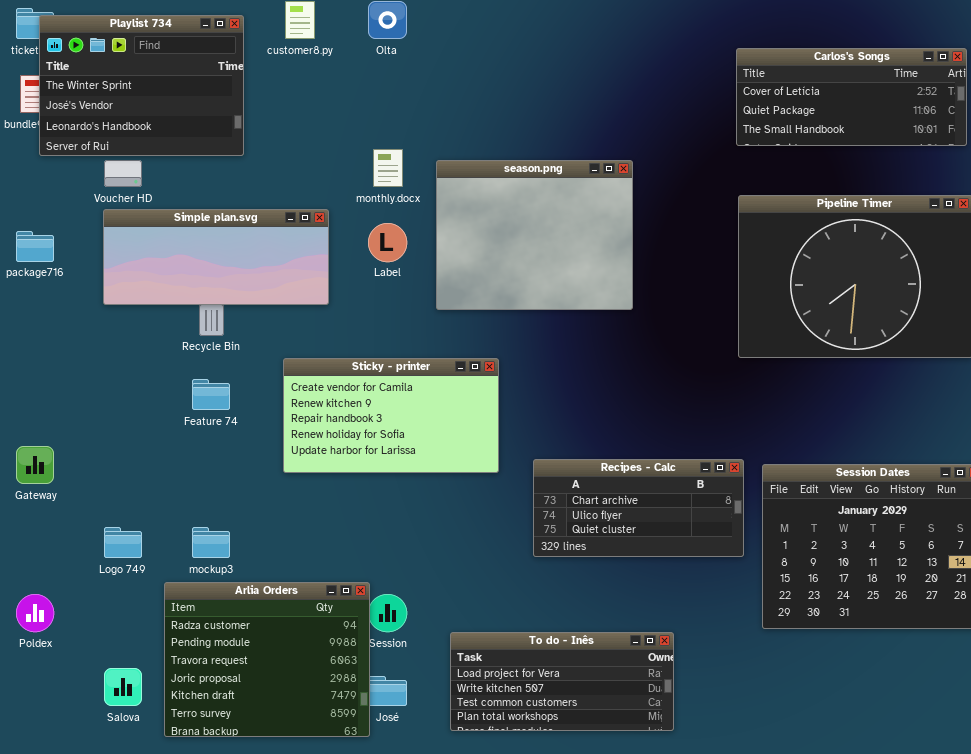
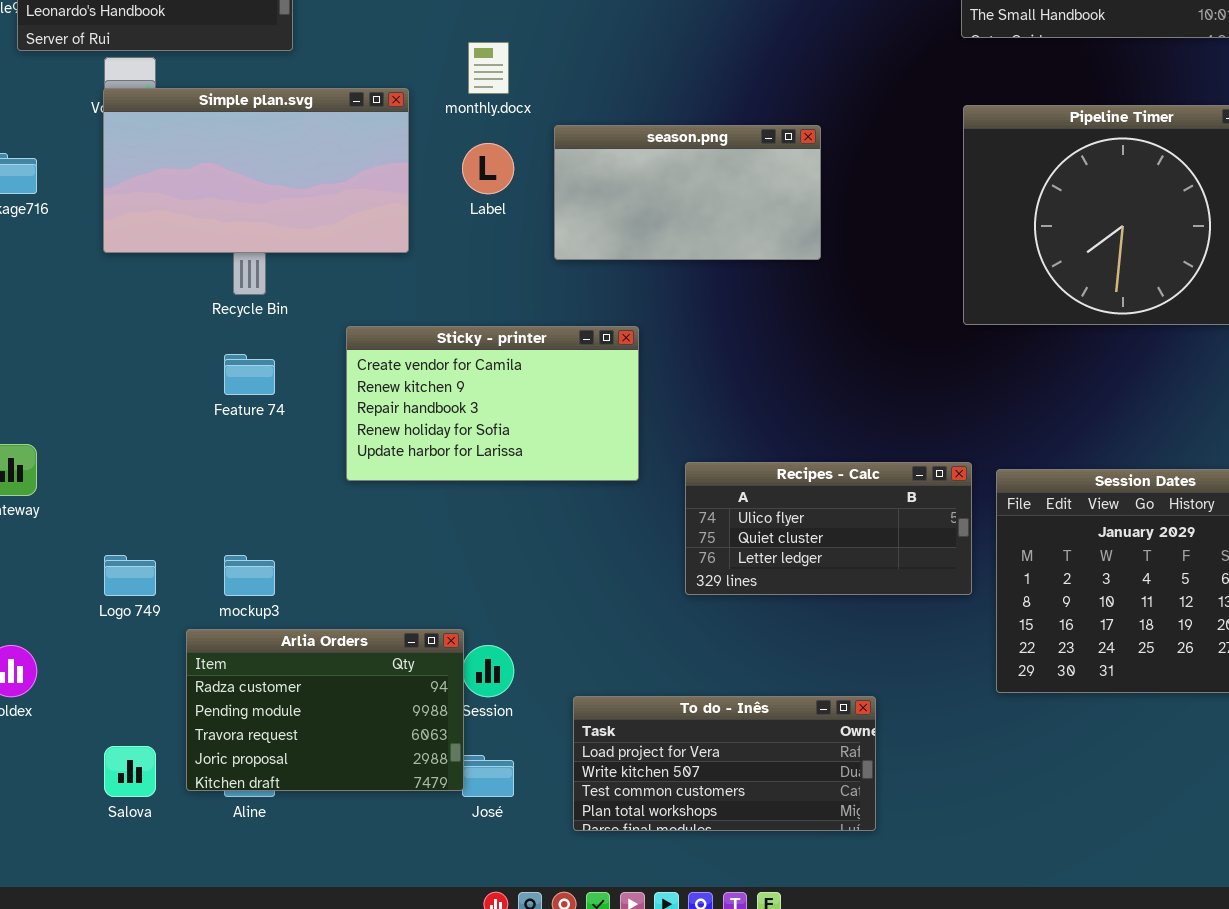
season.png: [436,160,633,310] -> [554,125,821,260], resized
Simple plan.svg: [103,209,329,305] -> [103,88,409,253], resized
Recipes - Calc: [533,459,744,557] -> [685,462,972,595], scrolled down 1 row
Arlia Orders: [164,582,370,737] -> [186,629,464,791], resized

